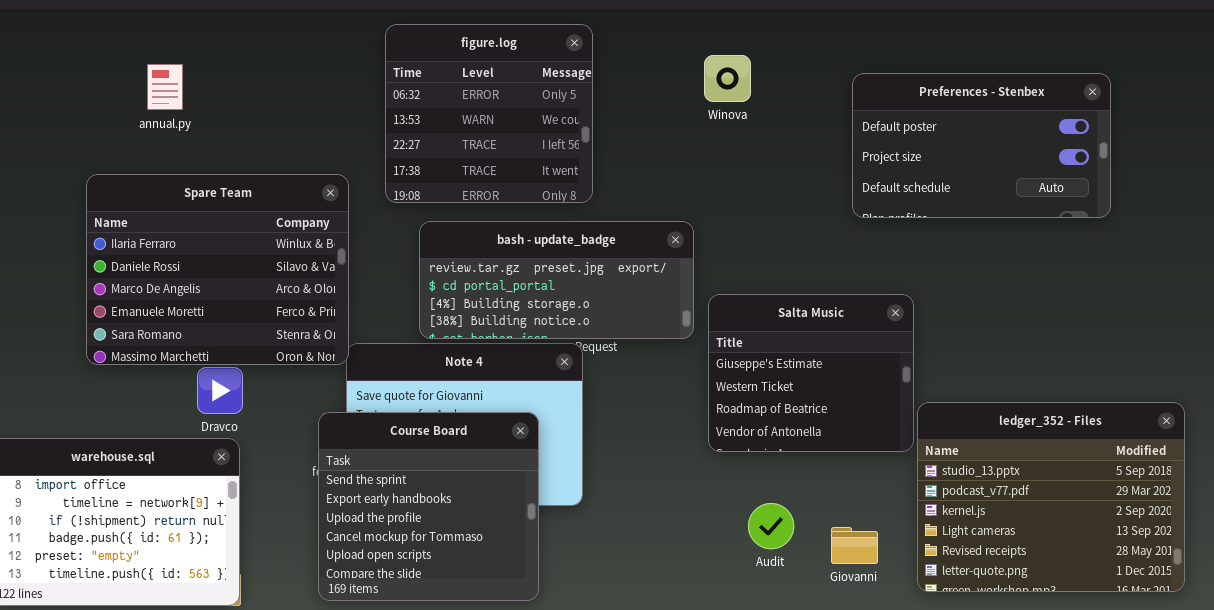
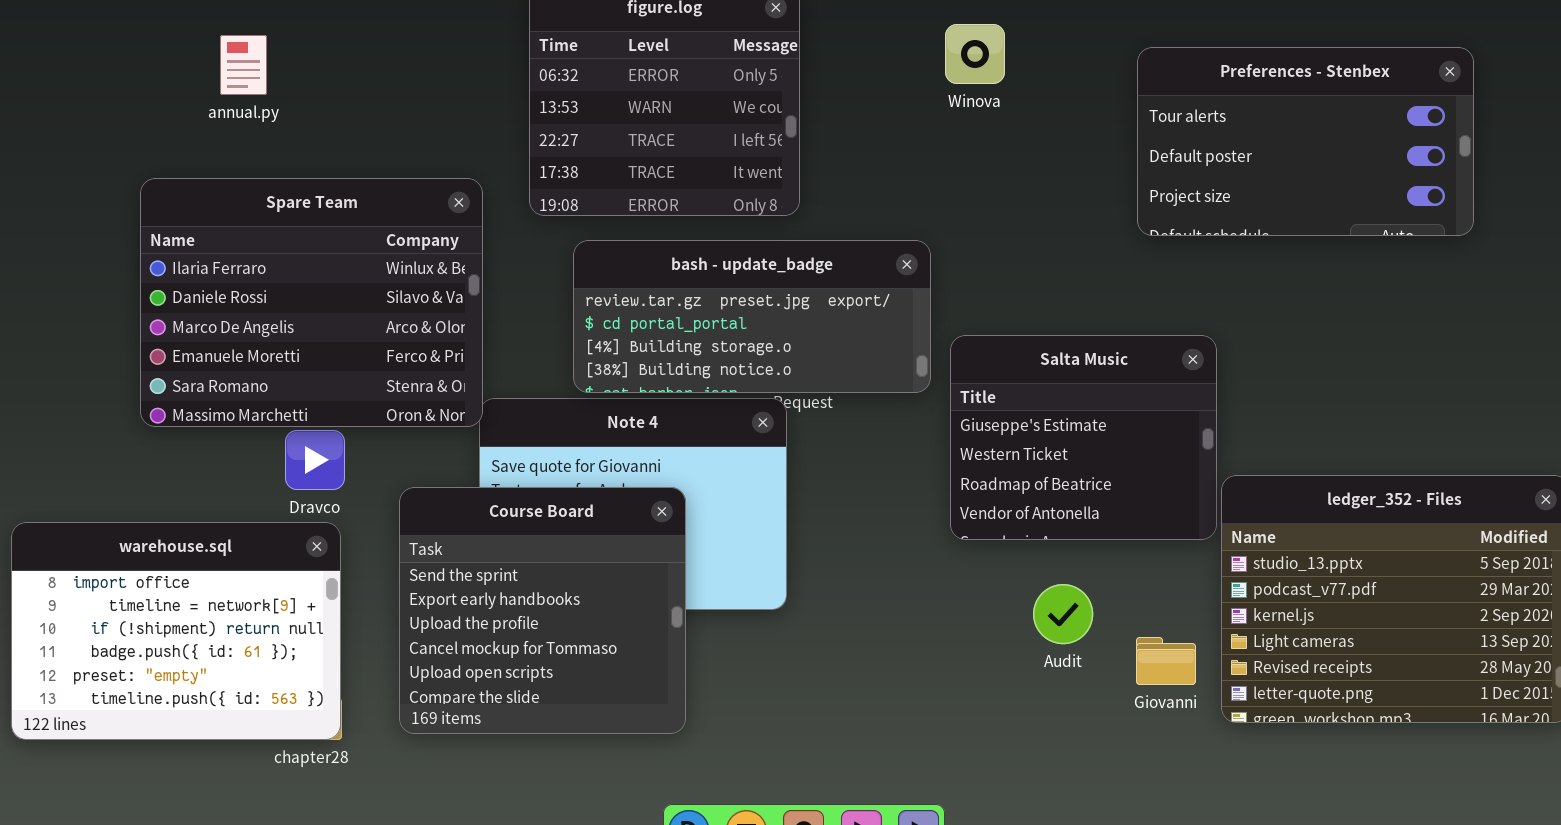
Preferences - Stenbex: [852,73,1111,218] -> [1137,47,1474,236], scrolled up 1 row
Course Board: [318,412,539,601] -> [399,487,686,734], moved
Audit: [748,503,794,549] -> [1033,584,1093,644], moved
Giovanni: [831,527,878,564] -> [1136,637,1196,685], moved

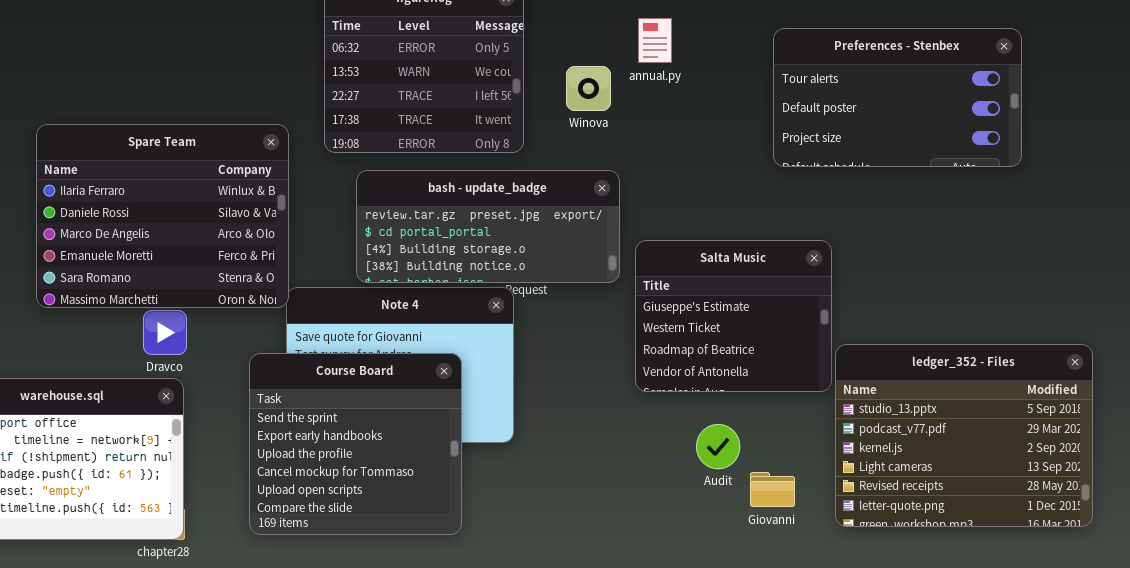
Winova: [945,24,1005,84] -> [566,66,611,111], moved
annual.py: [220,35,267,95] -> [638,18,672,63], moved
Course Board: [399,487,686,734] -> [249,353,462,535], moved
Giovanni: [1136,637,1196,685] -> [750,472,795,507], moved

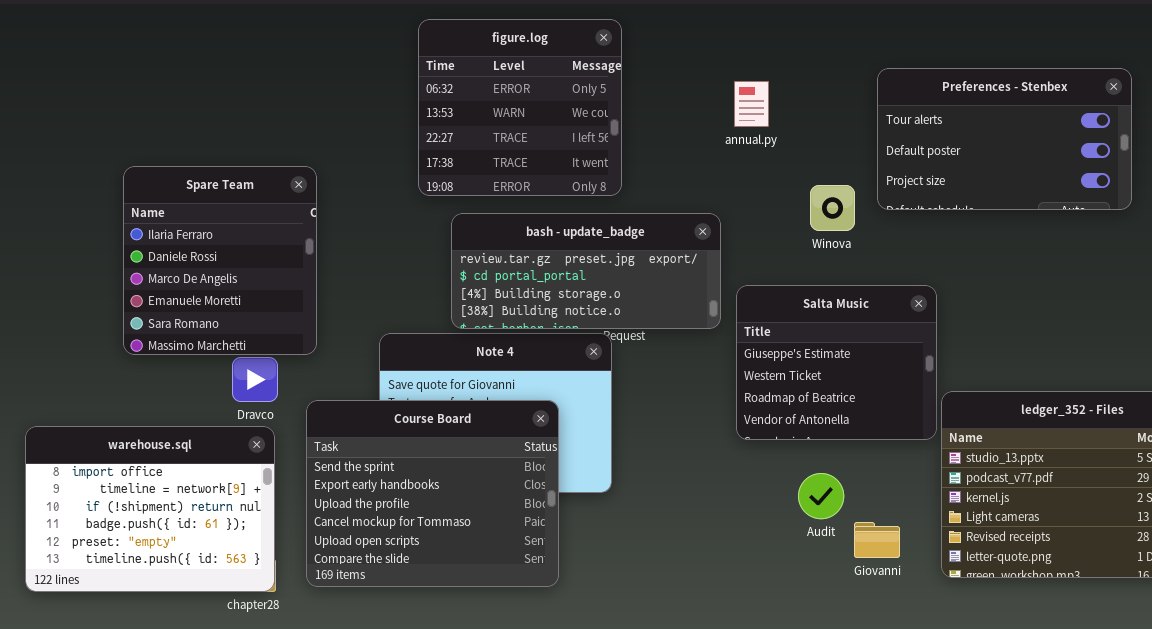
annual.py: [638,18,672,63] -> [734,81,769,127], moved
Winova: [566,66,611,111] -> [810,185,855,231], moved
Spare Team: [36,124,289,308] -> [123,166,317,355], resized
Course Board: [249,353,462,535] -> [306,400,559,587], resized

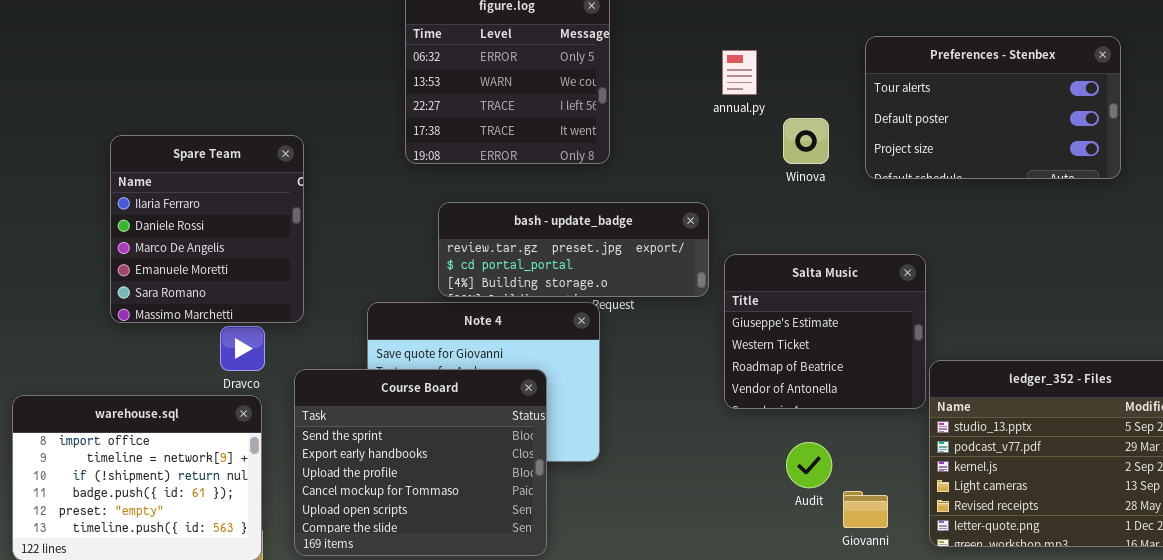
Winova: [810,185,855,231] -> [783,118,829,164], moved
bash - update_badge: [451,213,721,329] -> [438,202,709,297], resized

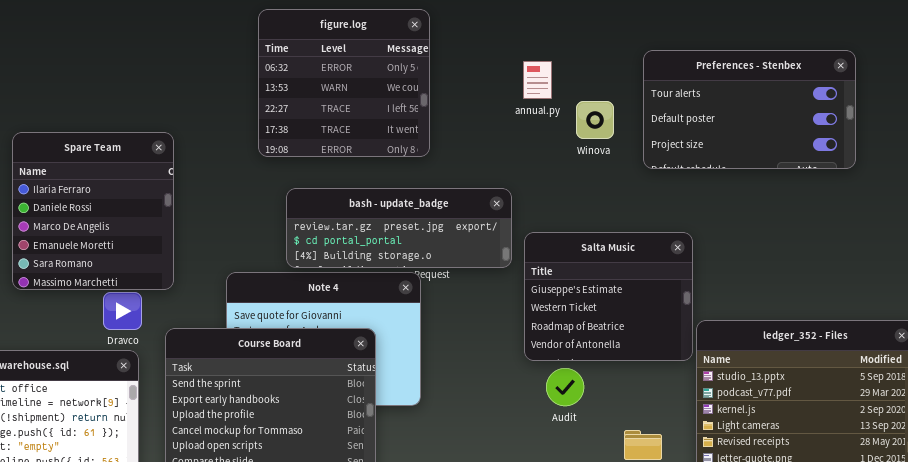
Winova: [783,118,829,164] -> [576,101,614,139], moved
Audit: [786,442,832,488] -> [546,368,584,406], moved

